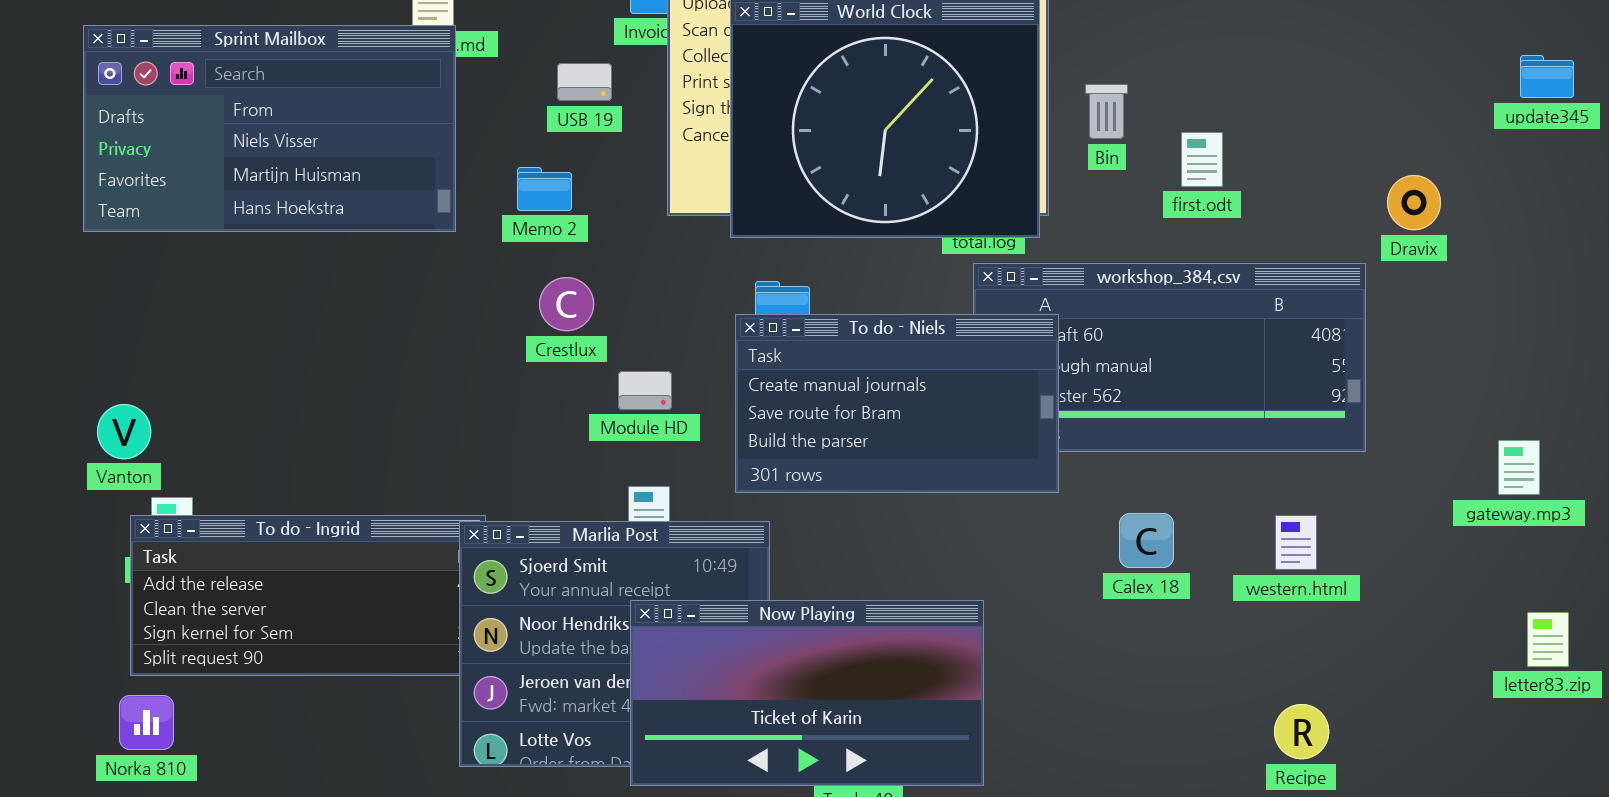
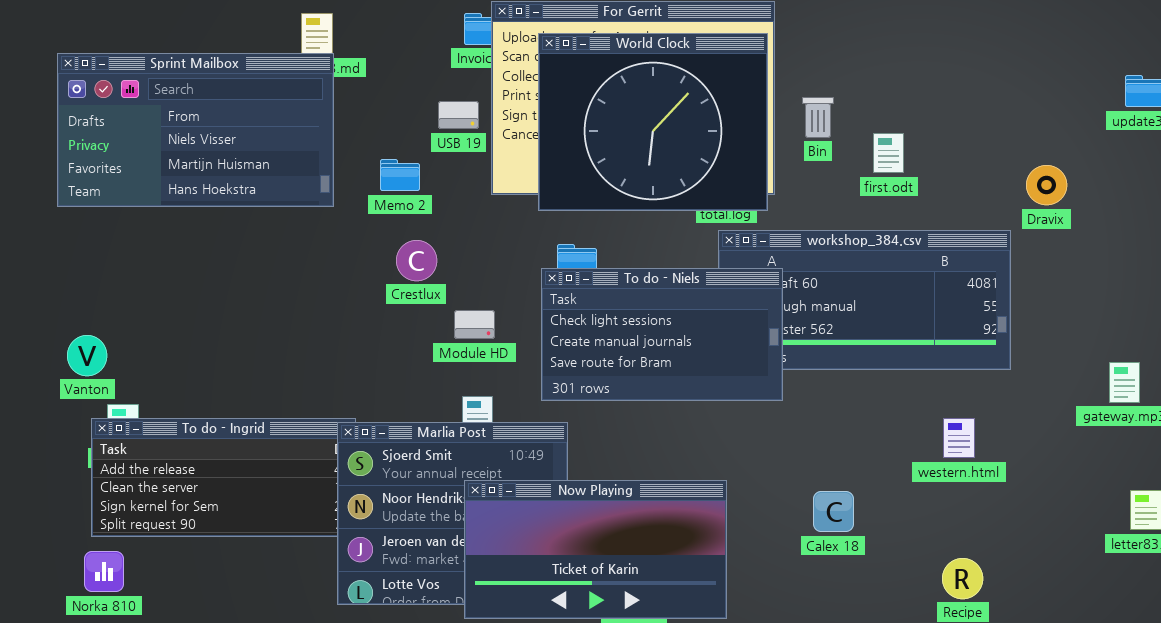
USB 19: [557,63,612,101] -> [438,101,479,129], moved
To do - Niels: [735,314,1059,493] -> [541,268,783,401], scrolled up 1 row
Calex 18: [1119,513,1174,568] -> [813,491,854,532], moved

